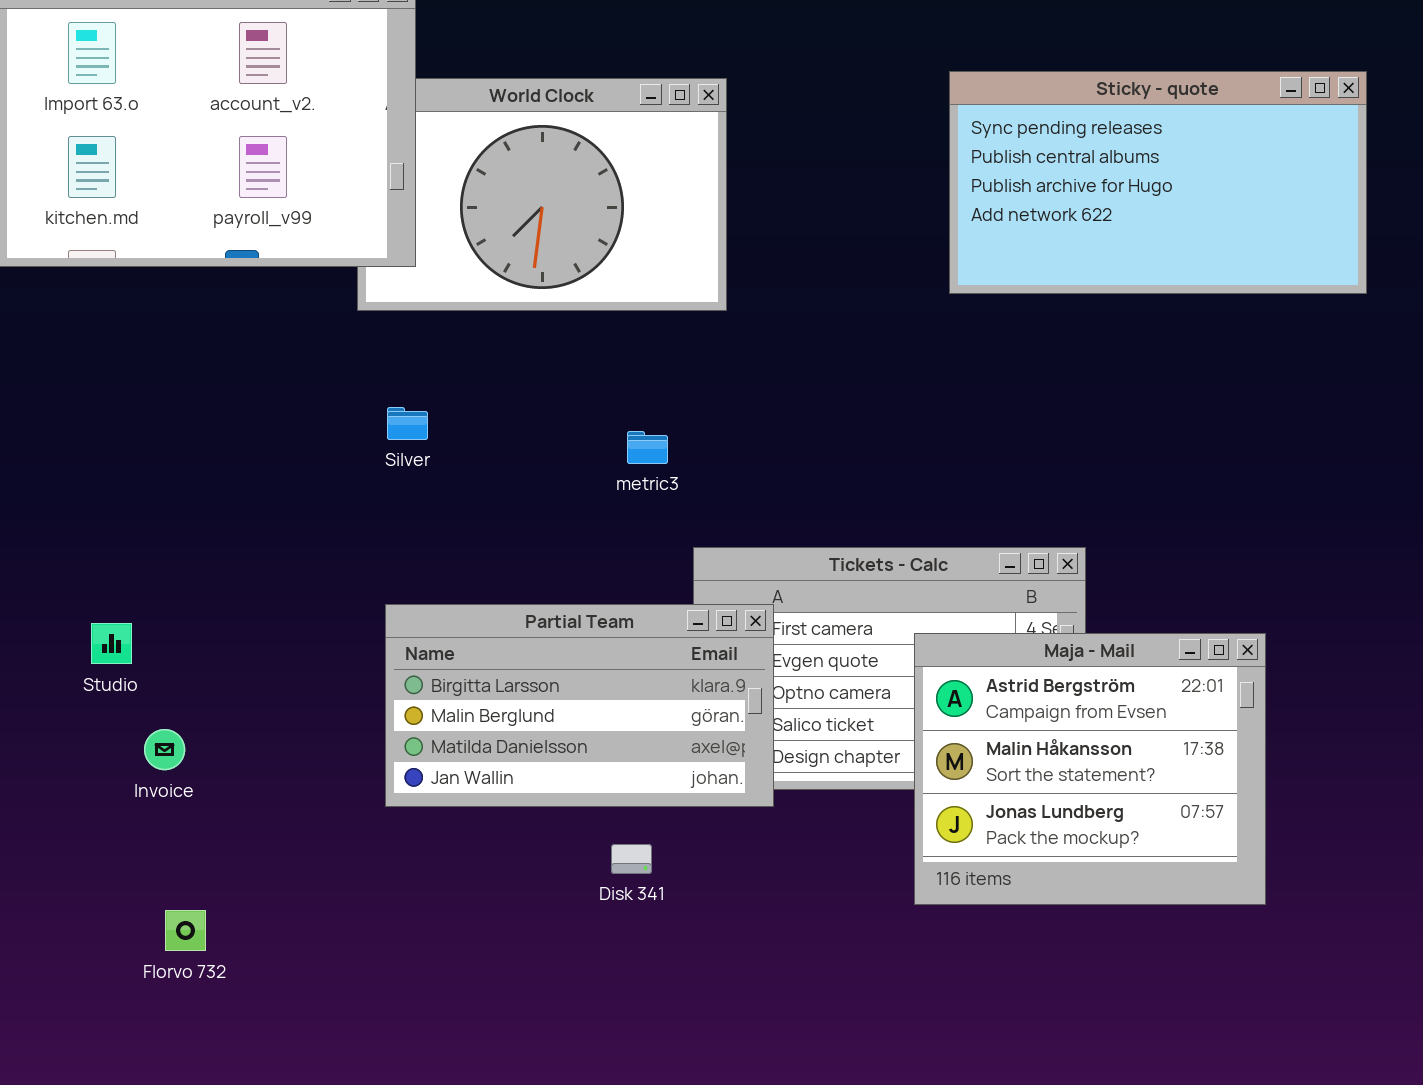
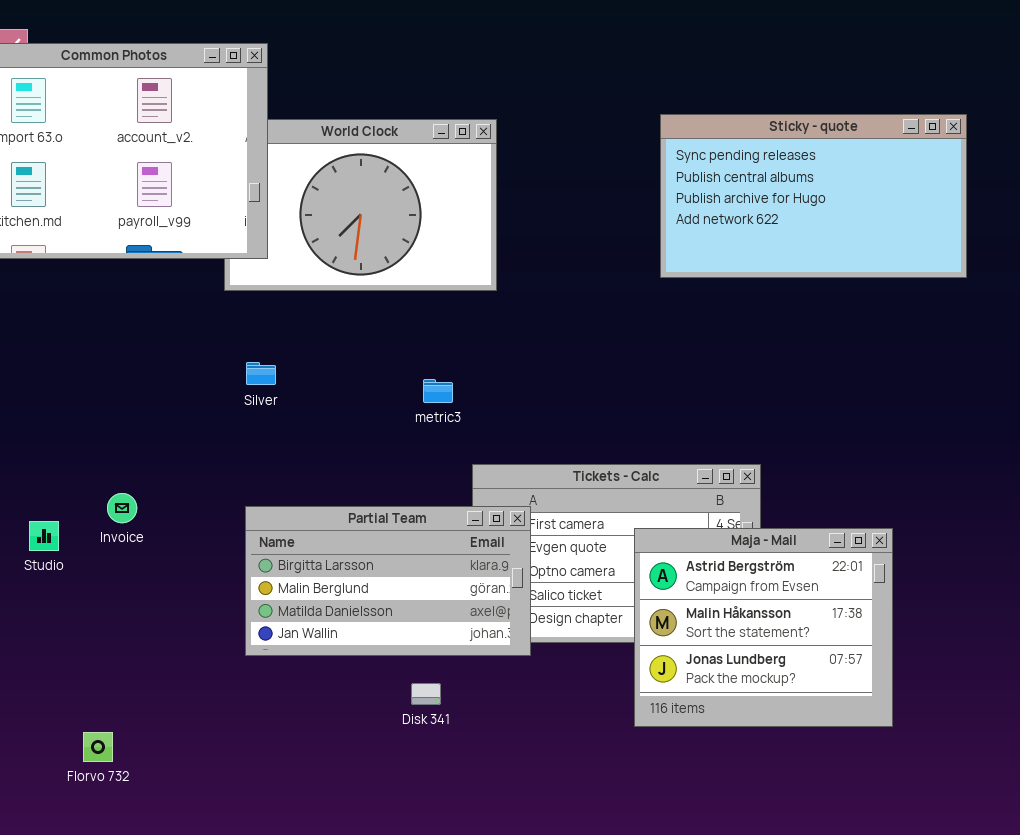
Invoice: [144,729,185,770] -> [107,493,137,523], moved

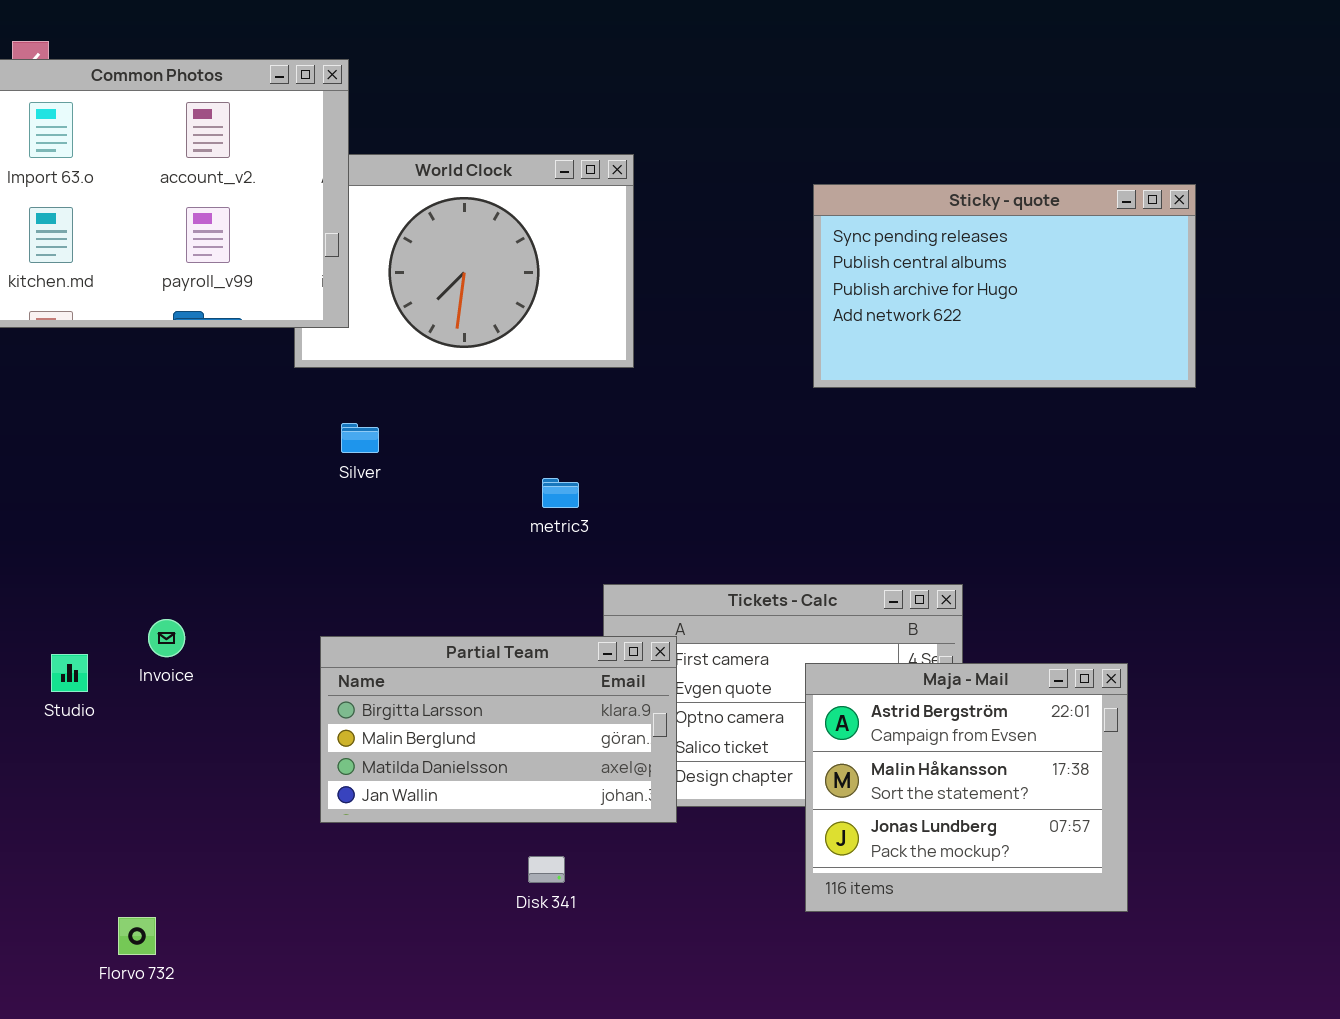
Sticky - quote: [660,114,967,278] -> [813,184,1196,388], moved
Silver: [246,362,276,385] -> [341,423,379,453], moved

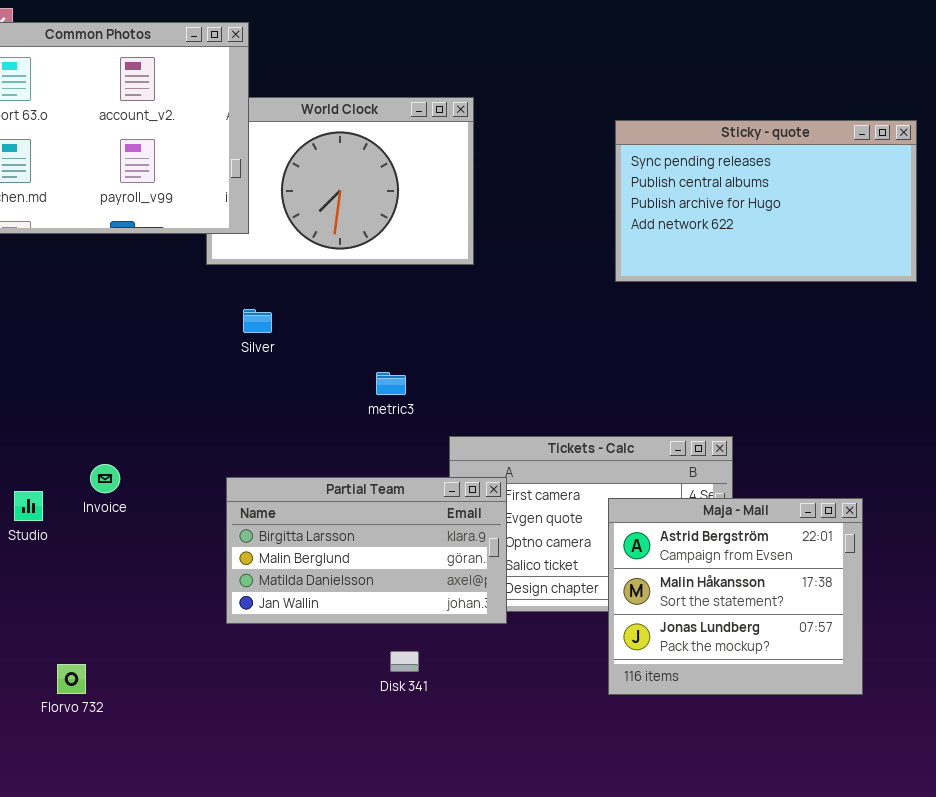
metric3: [542,478,579,508] -> [376,372,406,395], moved
Florvo 732: [118,917,156,955] -> [57,664,86,694], moved

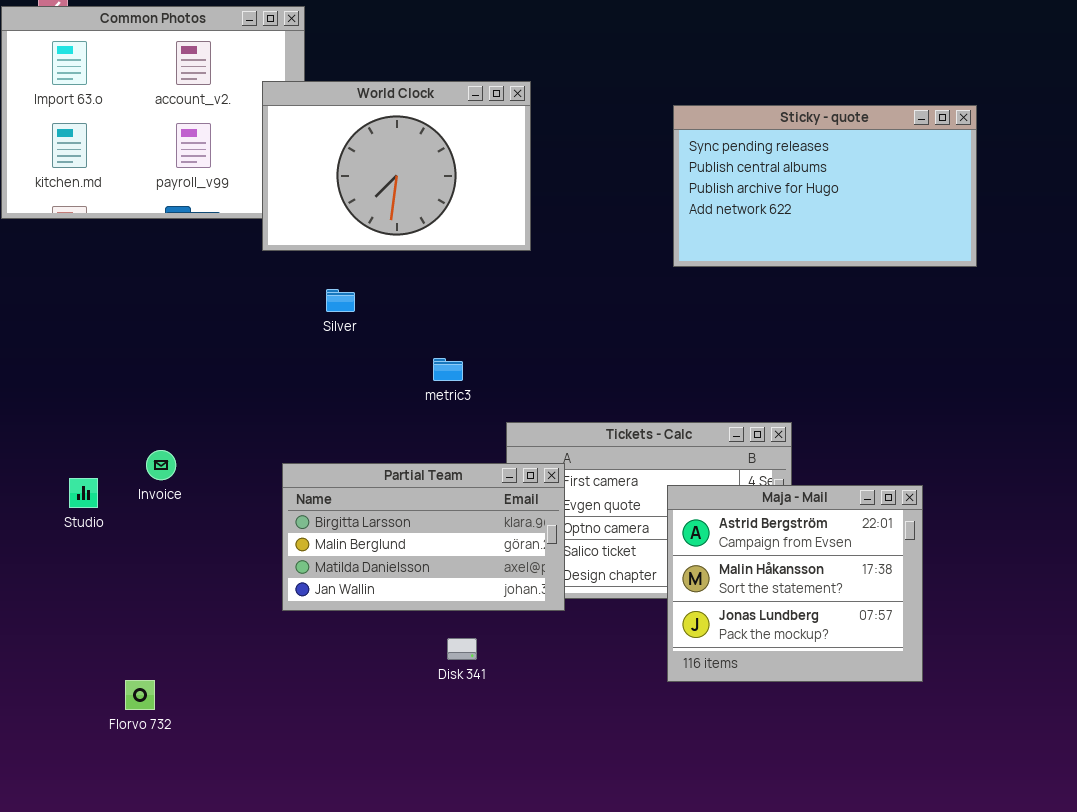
World Clock: [206,97,474,265] -> [262,81,531,251], raised
Silver: [243,309,272,333] -> [326,289,355,312], moved
Florvo 732: [57,664,86,694] -> [125,680,155,710], moved

